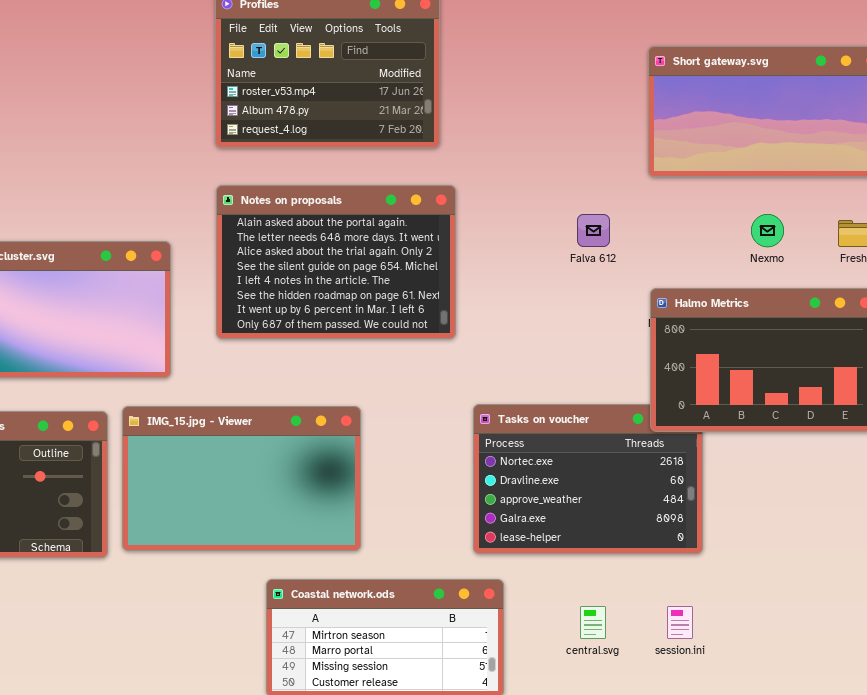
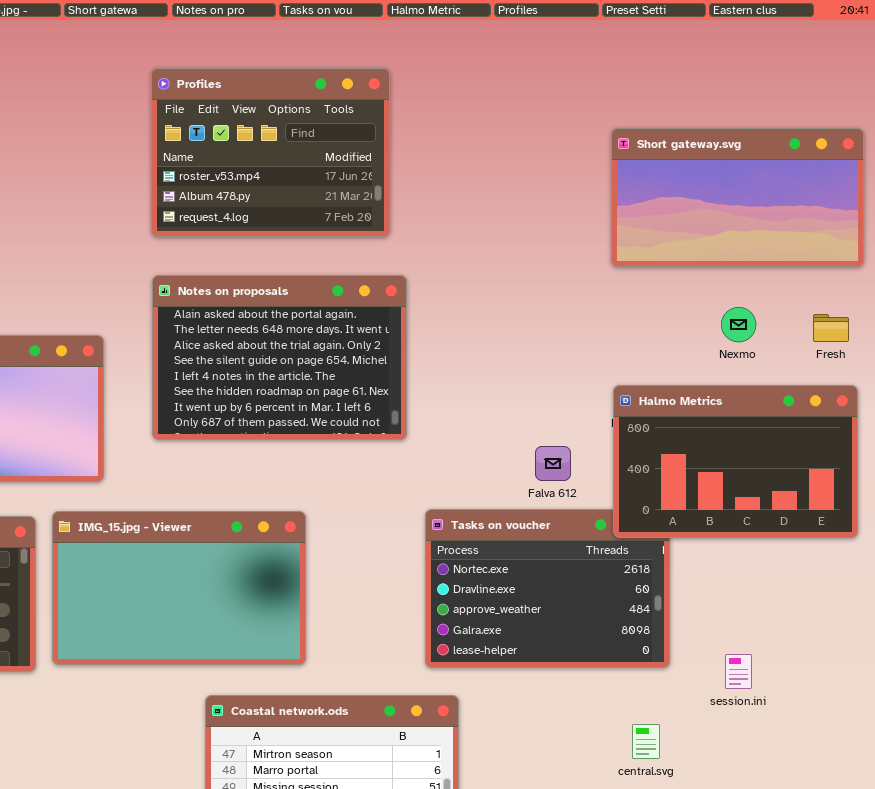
Falva 612: [577,214,610,247] -> [535,446,571,481], moved
central.svg: [580,606,606,639] -> [632,724,660,759], moved
session.ini: [667,606,693,639] -> [725,654,752,689], moved

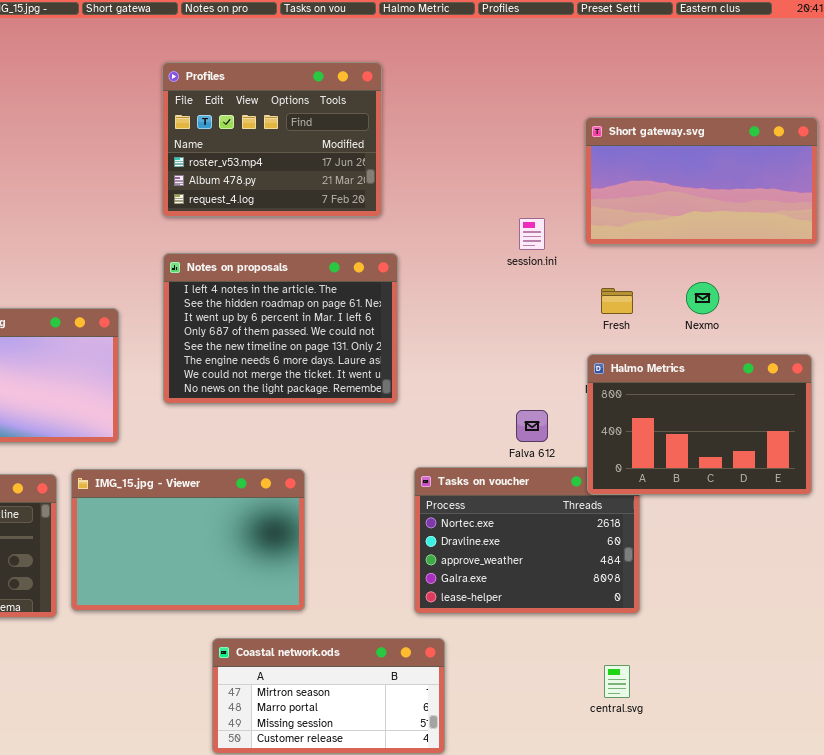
Notes on proposals: [152,275,407,440] -> [163,253,398,404], scrolled down 4 rows
Fresh: [813,314,849,342] -> [601,288,633,314], moved
session.ini: [725,654,752,689] -> [519,218,545,250], moved

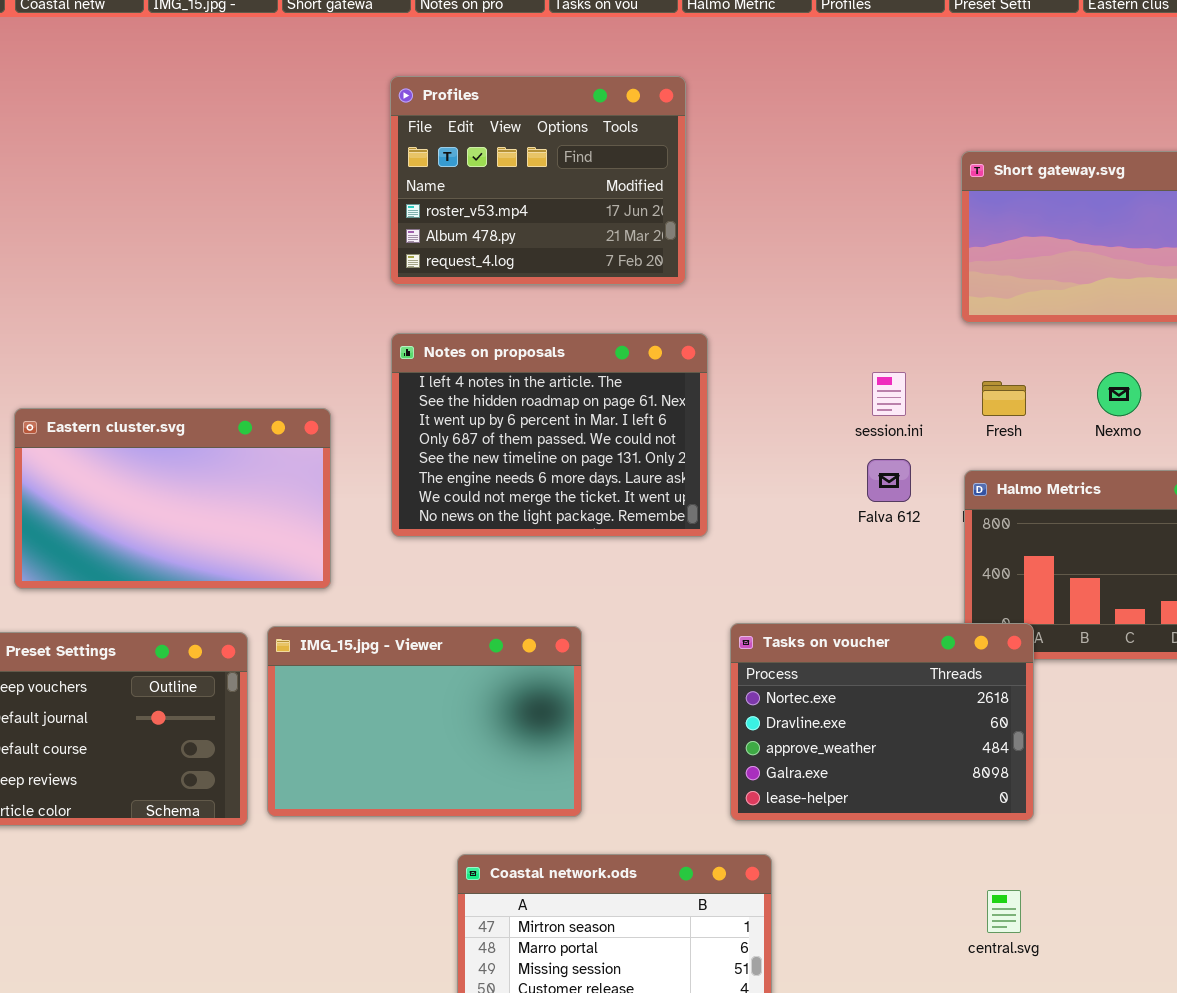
session.ini: [519,218,545,250] -> [872,372,906,416], moved
Falva 612: [516,410,548,442] -> [867,459,911,502], moved
Tasks on voucher: [414,467,640,614] -> [730,623,1034,821], raised

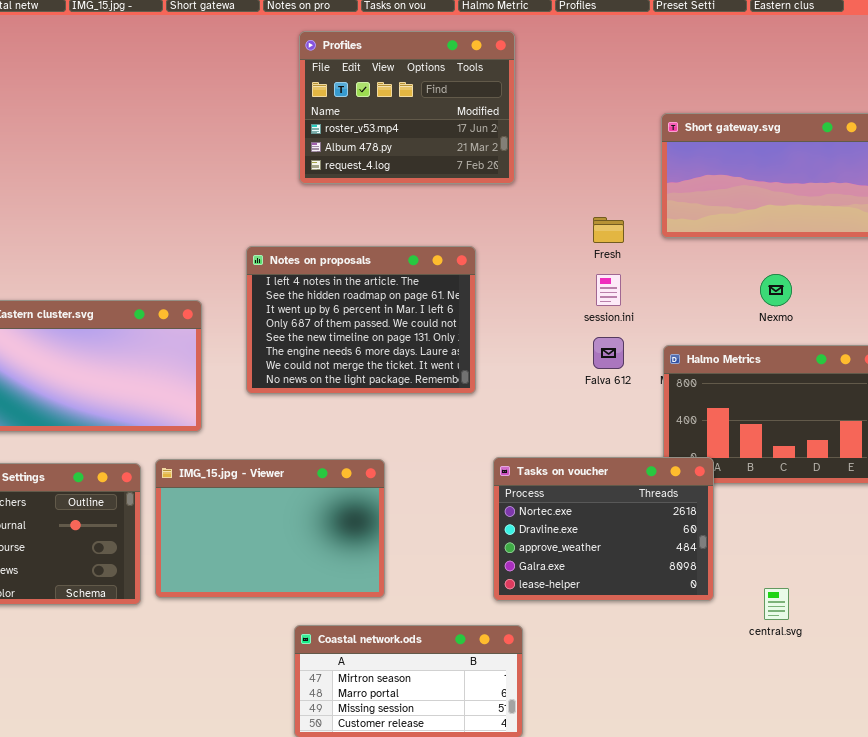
Profiles: [390,76,686,285] -> [299,31,515,184], moved
Fresh: [982,381,1026,416] -> [593,217,624,243], moved
central.svg: [987,890,1021,933] -> [764,588,789,620], moved

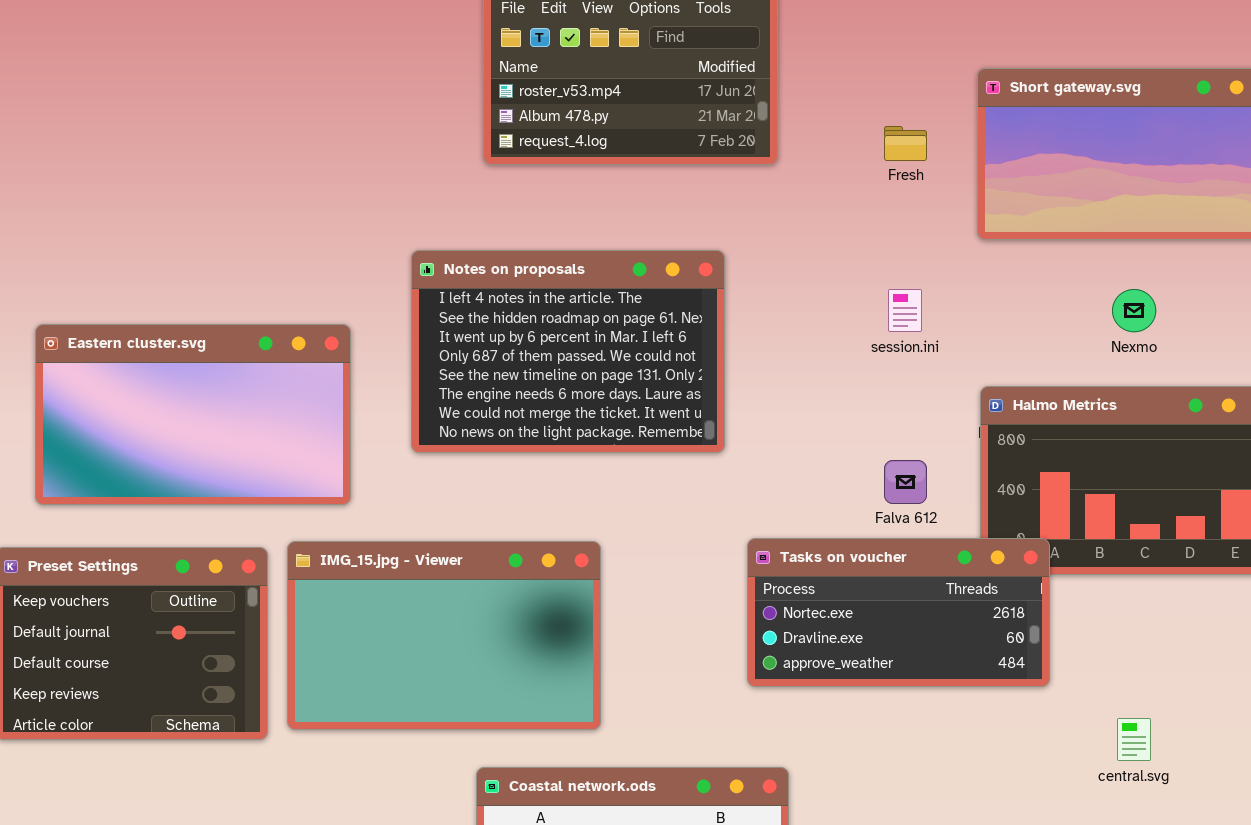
Fresh: [593,217,624,243] -> [884,126,927,161], moved
Falva 612: [593,337,624,369] -> [884,460,927,504], moved
Tasks on voucher: [493,457,714,601] -> [747,538,1050,687], resized

